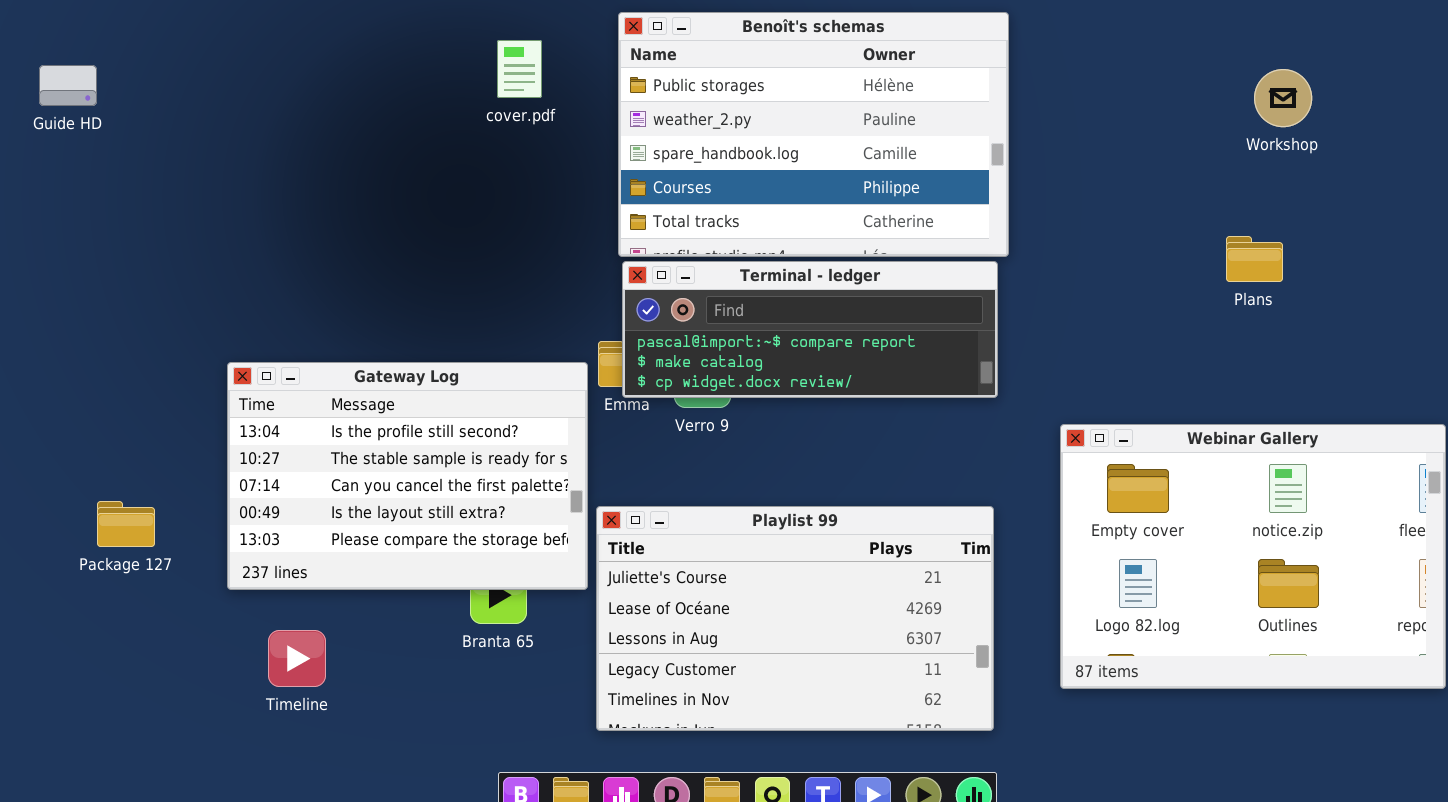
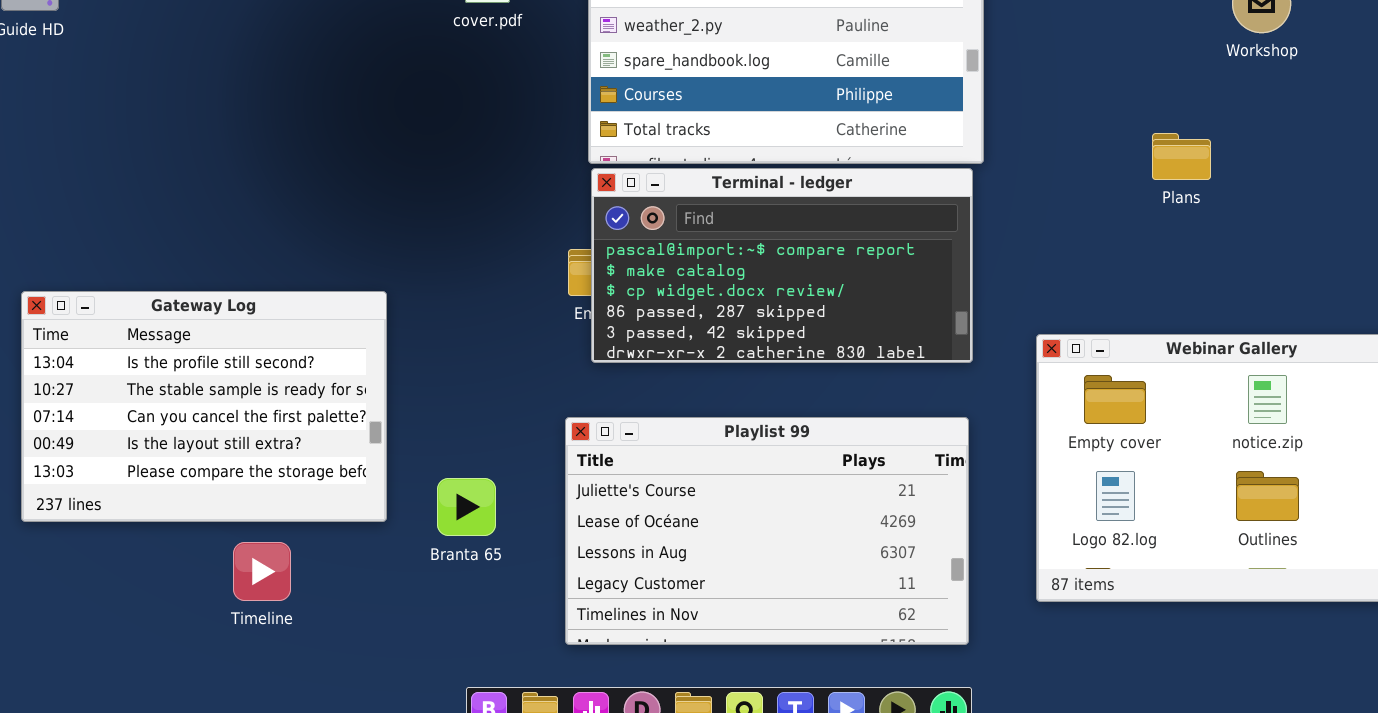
Plans: [1226,236,1283,282] -> [1152,133,1211,180], moved
Terminal - ledger: [622,261,998,398] -> [591,168,973,363], resized
Gateway Log: [227,362,588,590] -> [21,291,387,522], moved

